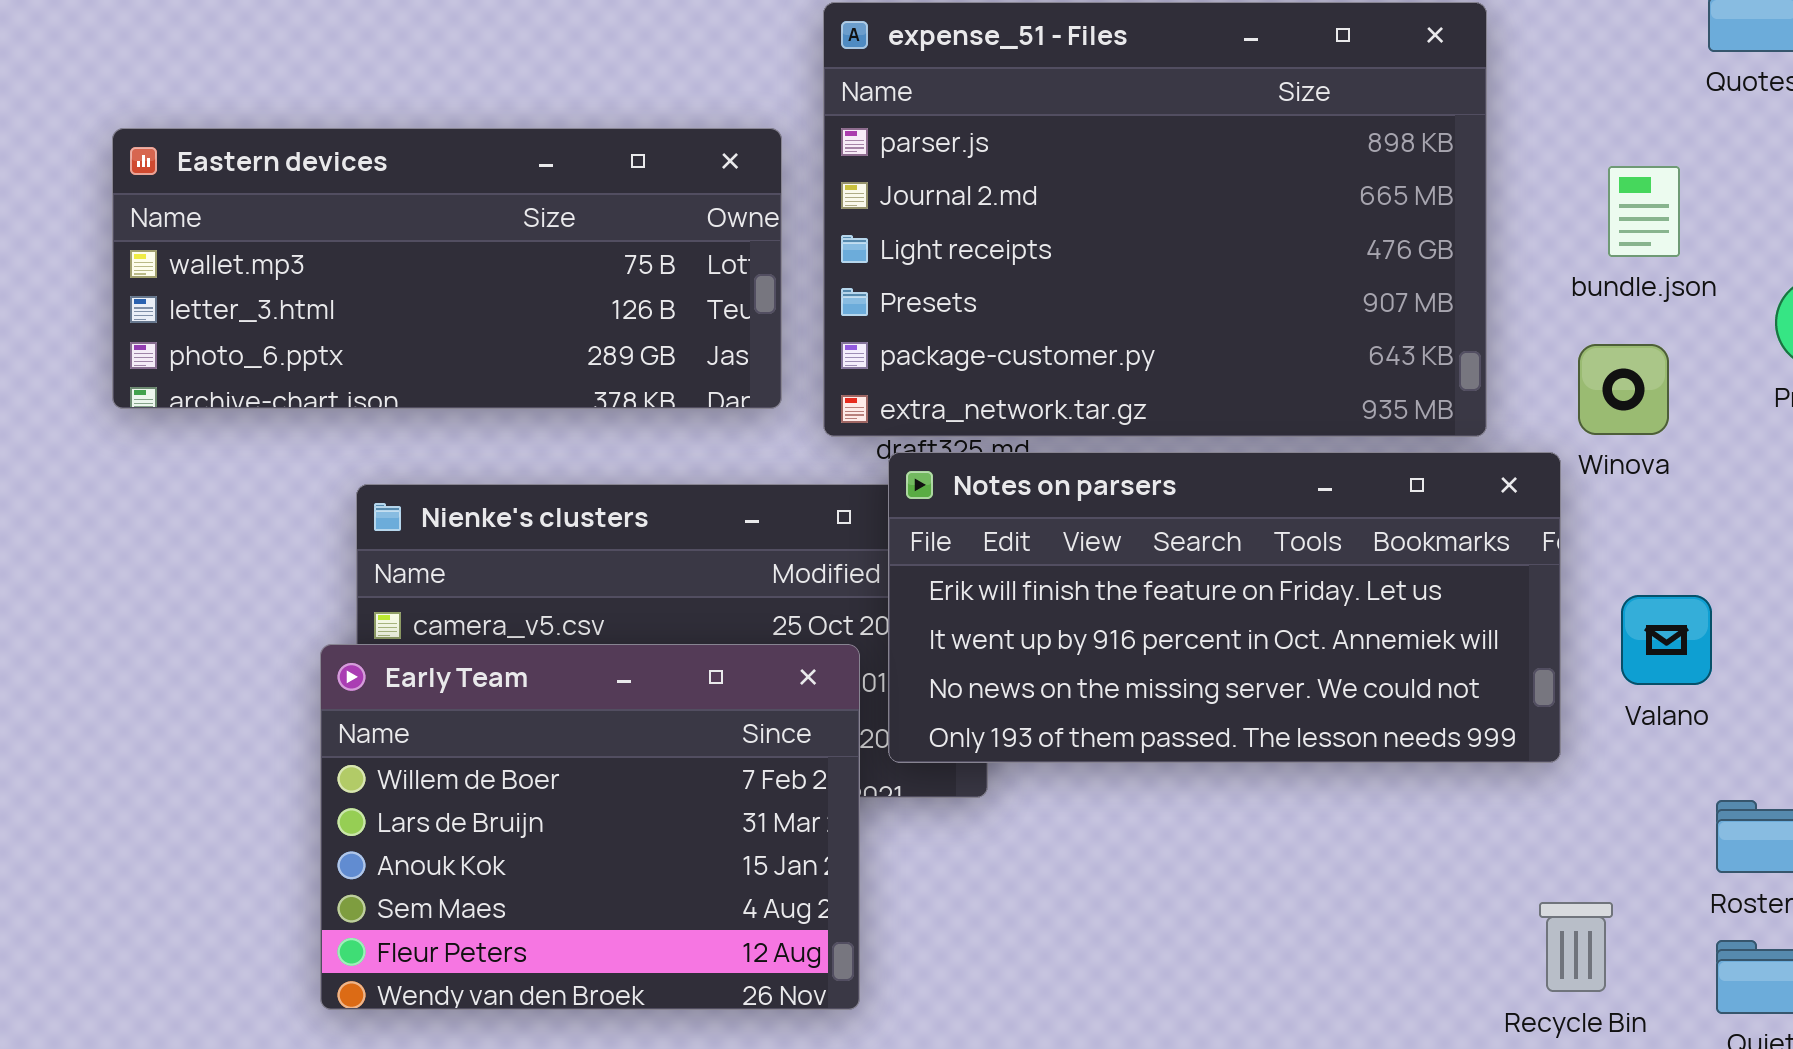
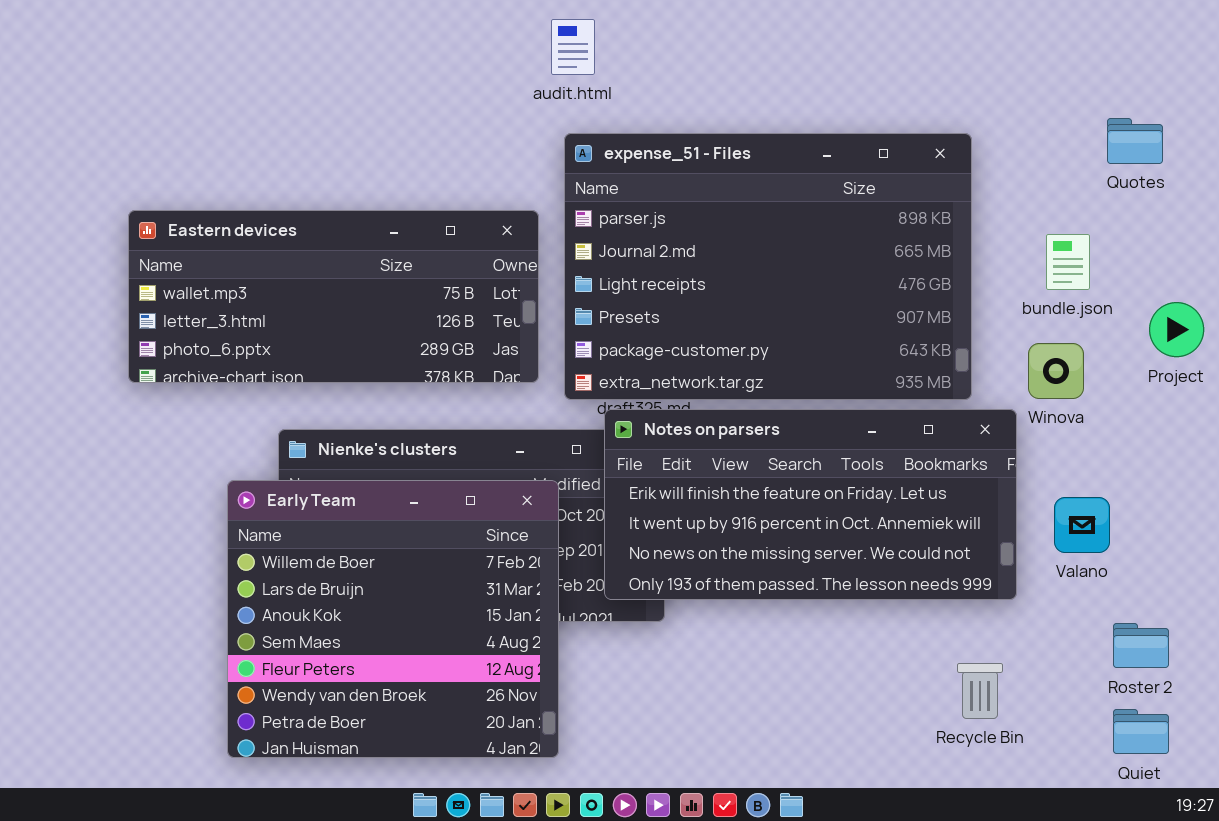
Early Team: [320,644,860,1010] -> [227,480,559,758], moved, resized
Recycle Bin: [1539,902,1613,992] -> [957,663,1003,719], moved

